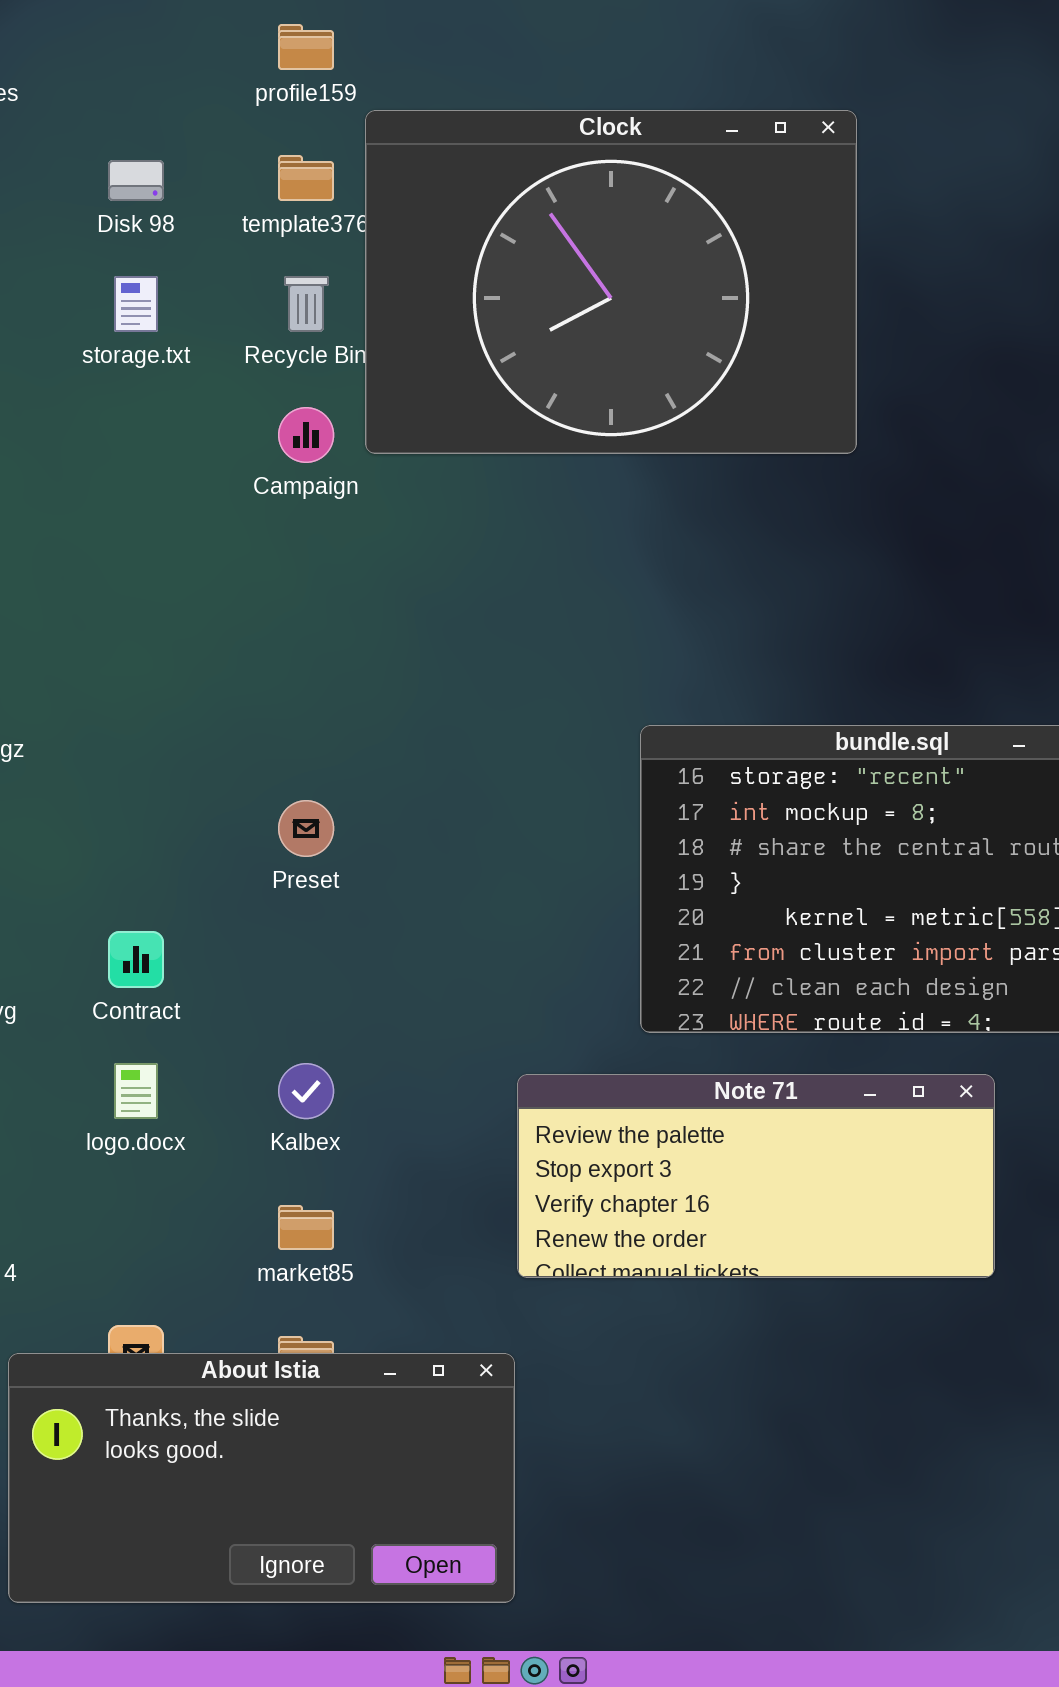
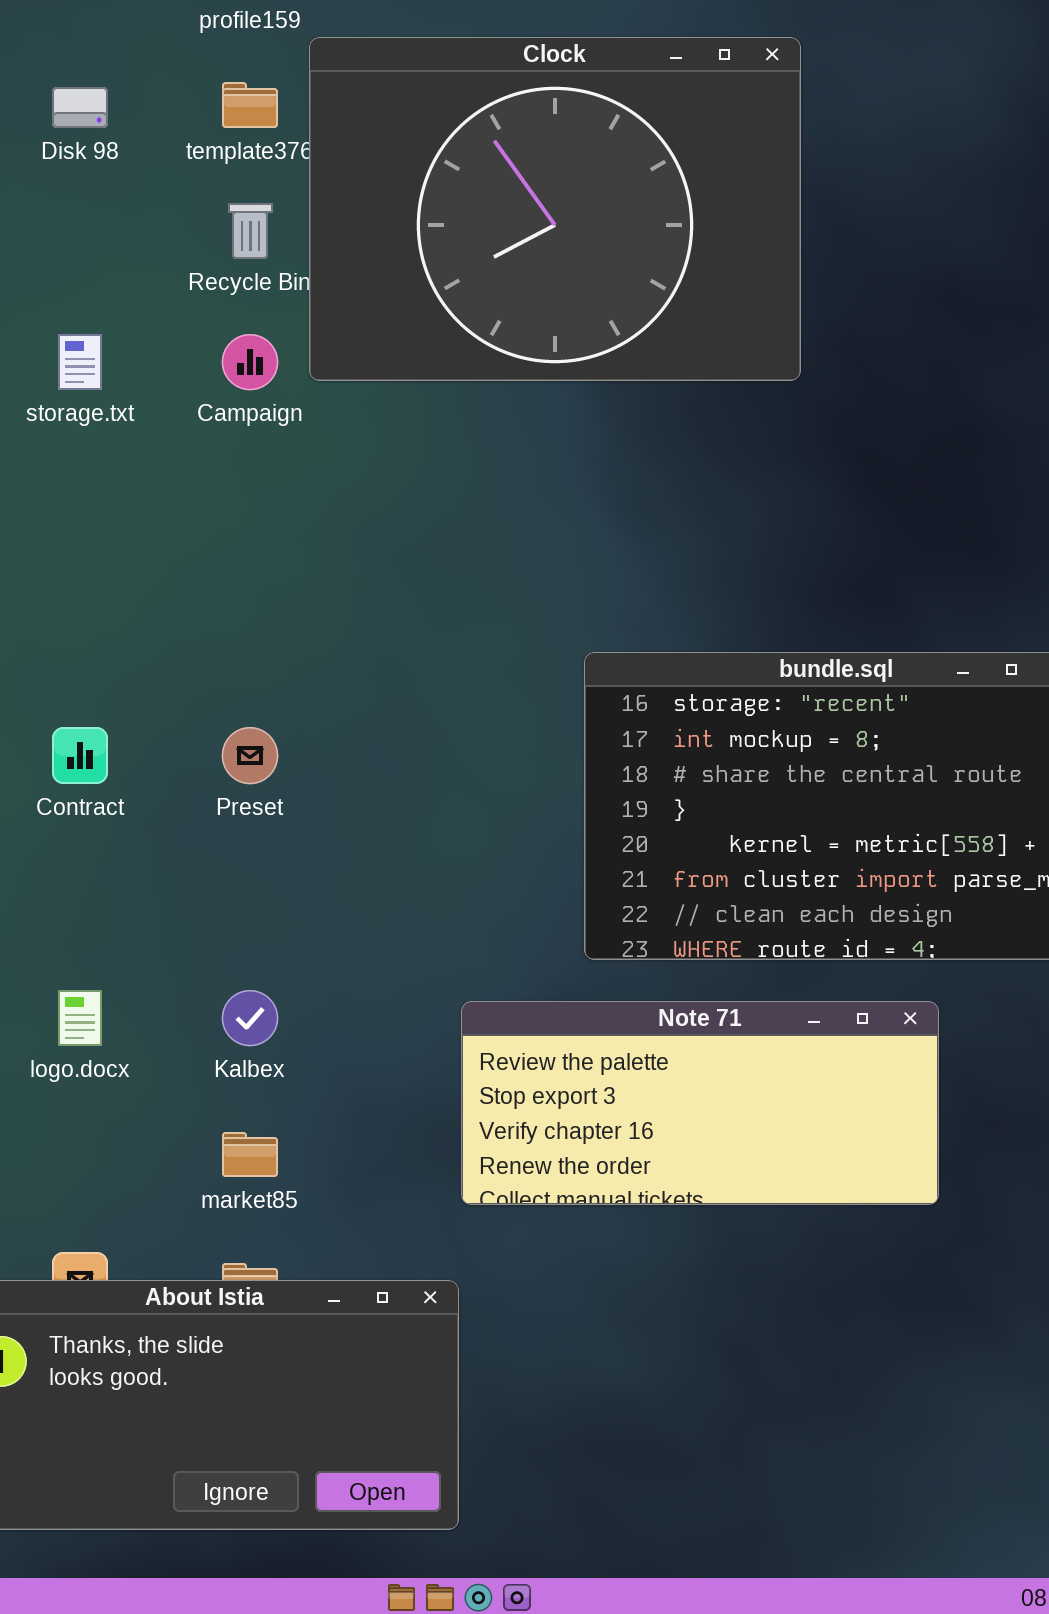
storage.txt: [114,276,158,332] -> [58,334,102,390], moved
Contract: [108,931,164,988] -> [52,727,108,784], moved

